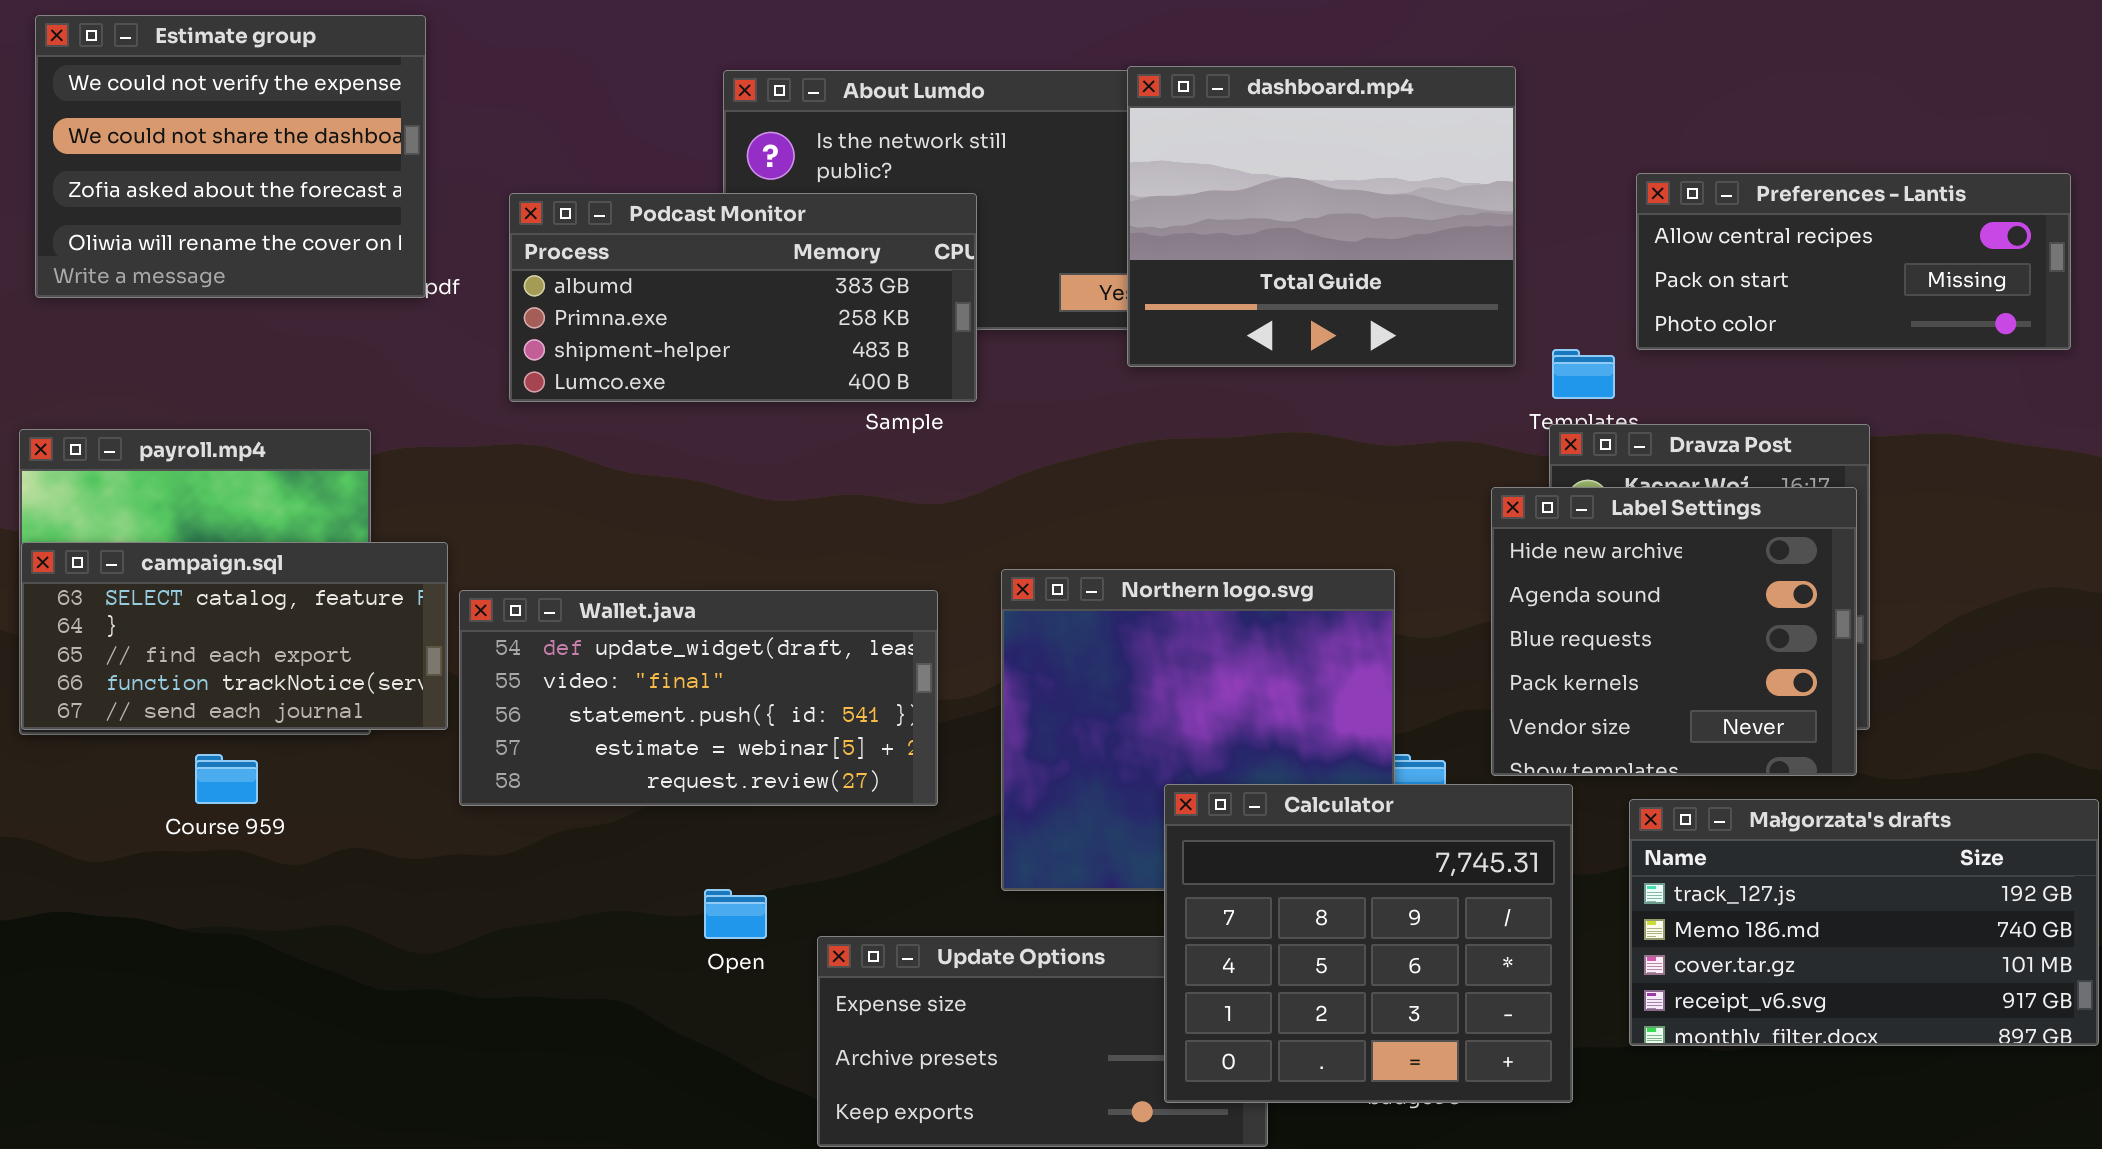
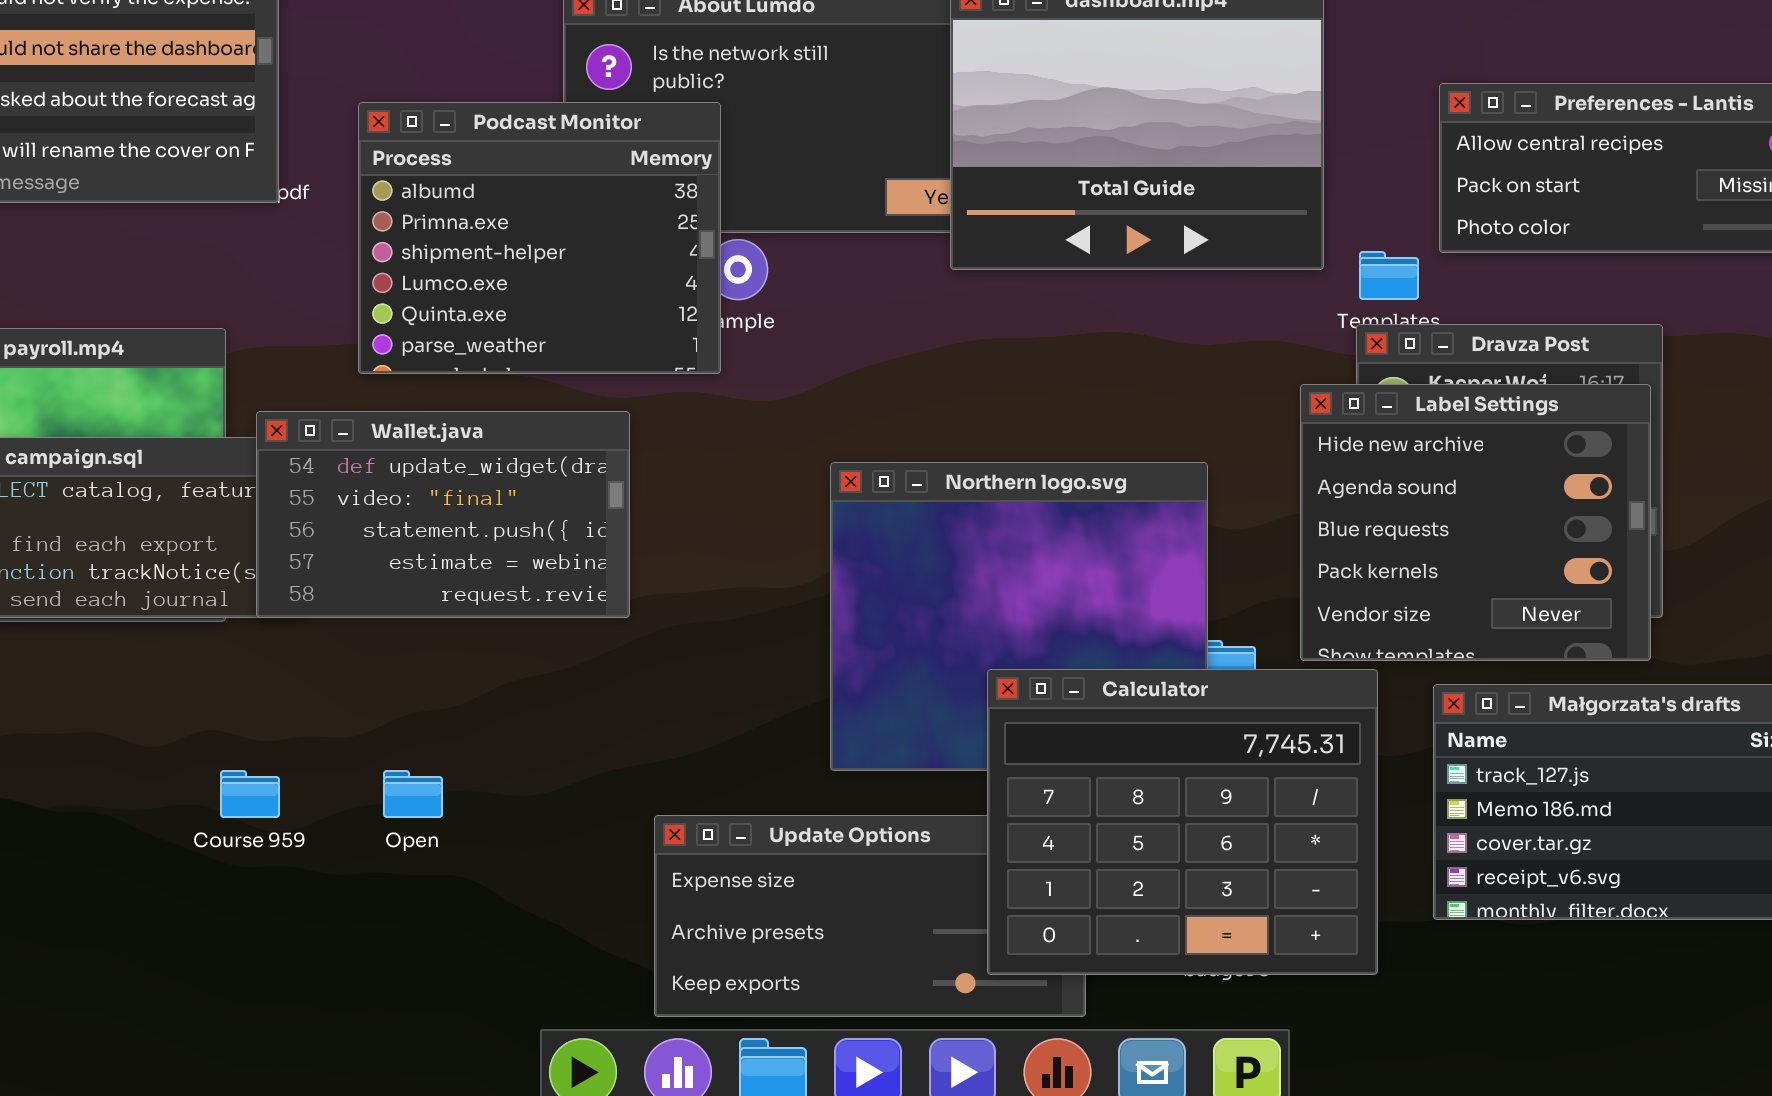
Podcast Monitor: [509,193,977,402] -> [358,102,721,374], resized
Wallet.java: [459,590,938,806] -> [256,411,630,618], moved, resized
Course 959: [195,754,258,804] -> [220,770,280,818], moved
Open: [704,889,767,939] -> [383,770,443,818], moved

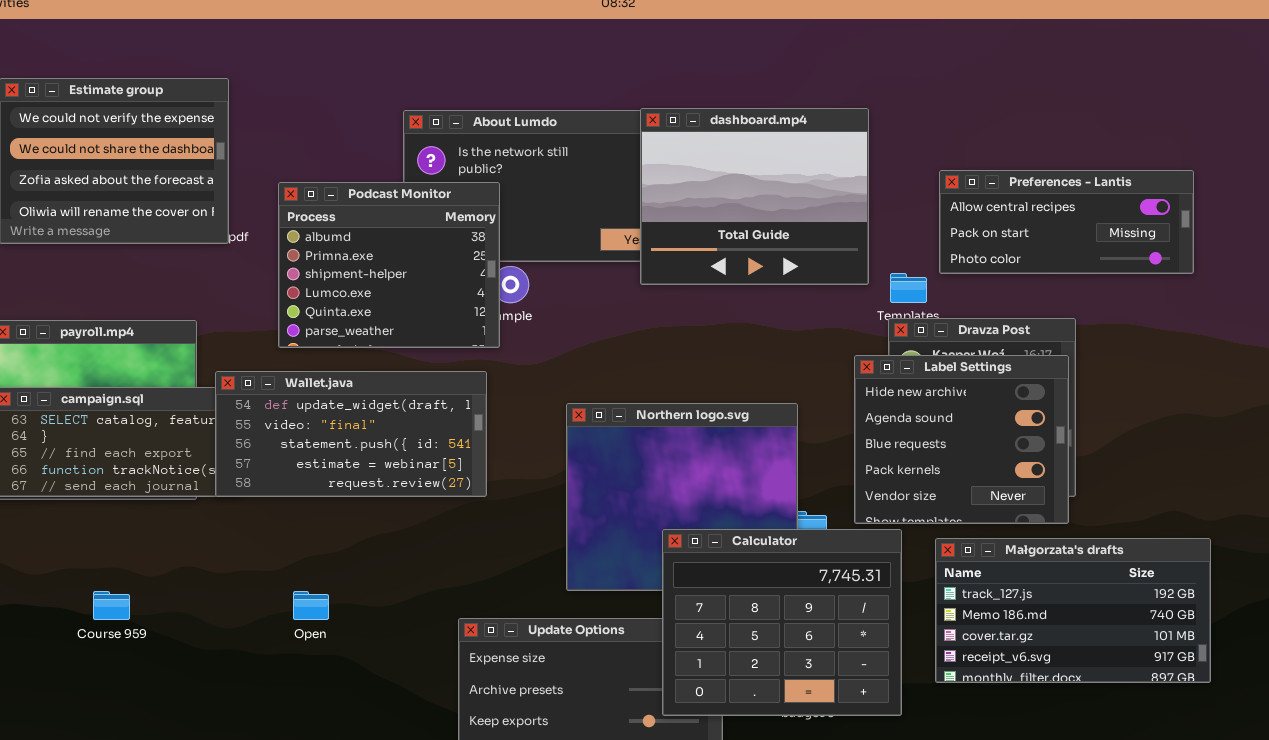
Wallet.java: [256,411,630,618] -> [215,371,487,497], resized
Course 959: [220,770,280,818] -> [93,591,130,620], moved

